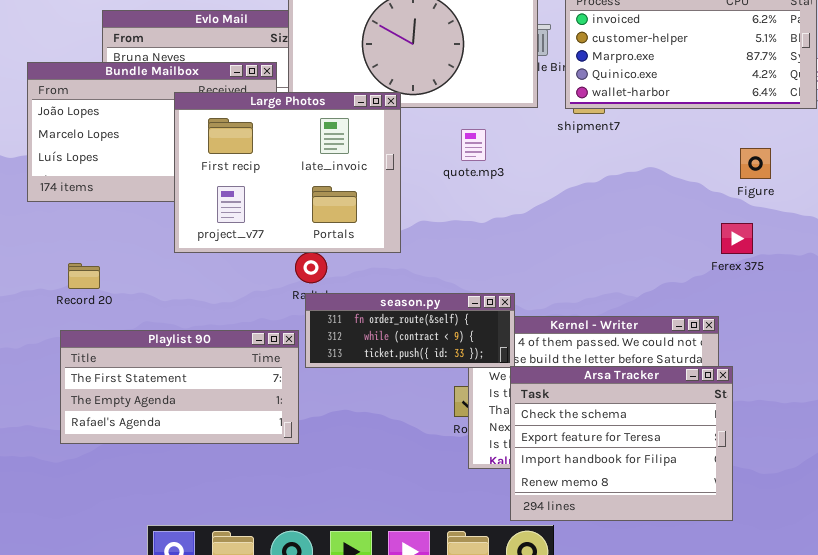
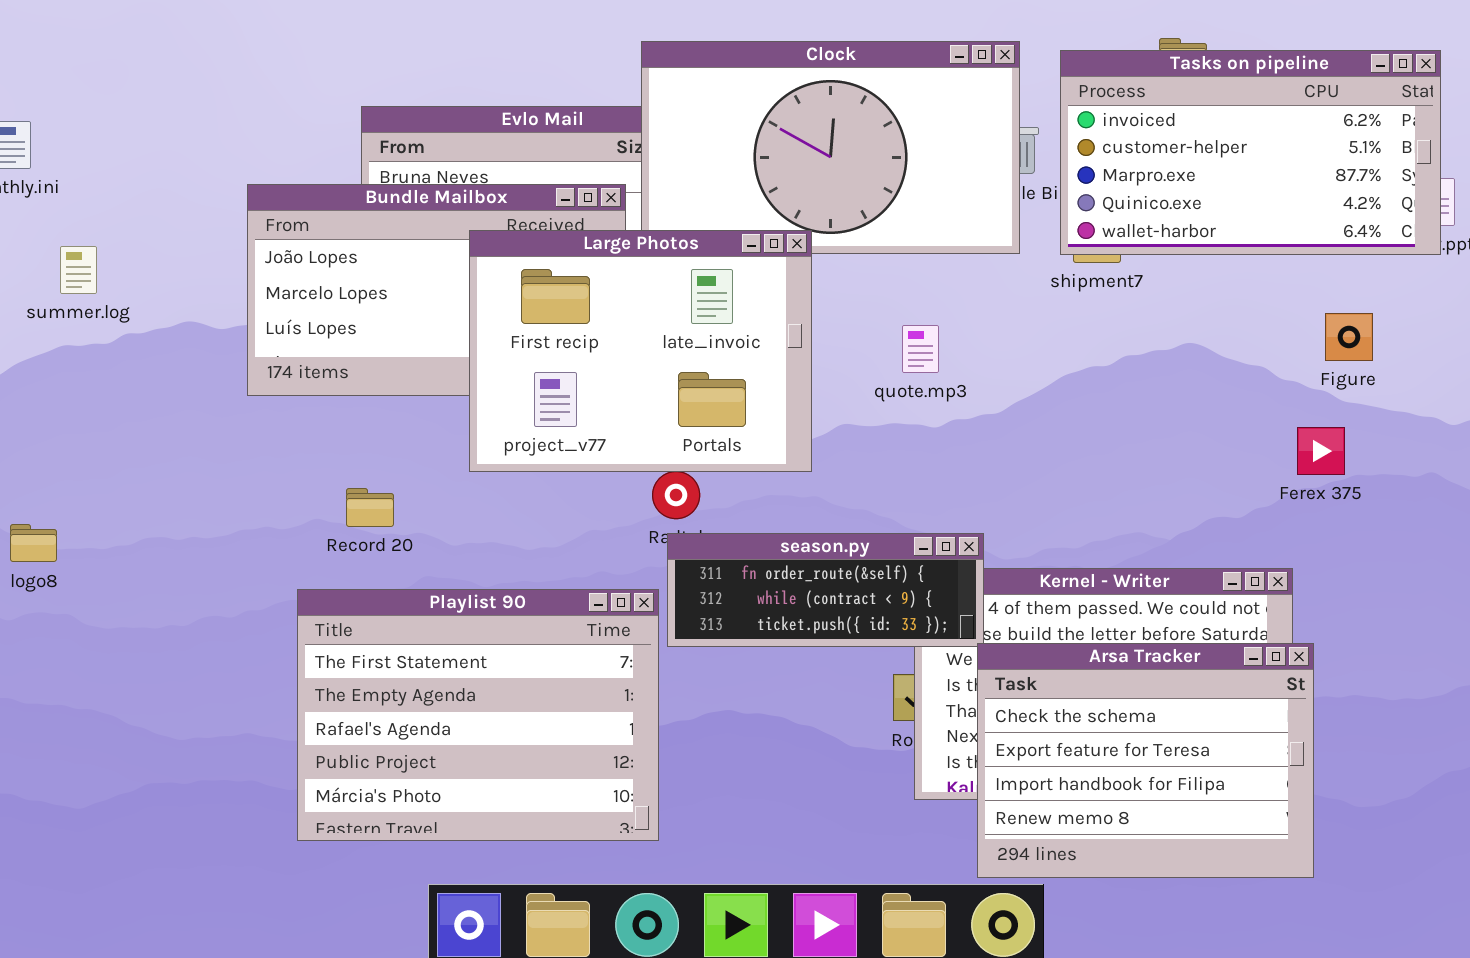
quote.mp3: [461,129,486,161] -> [902,325,939,373], moved
Record 20: [68,263,100,289] -> [346,488,394,527], moved
Playlist 90: [60,330,299,444] -> [297,589,659,841], resized

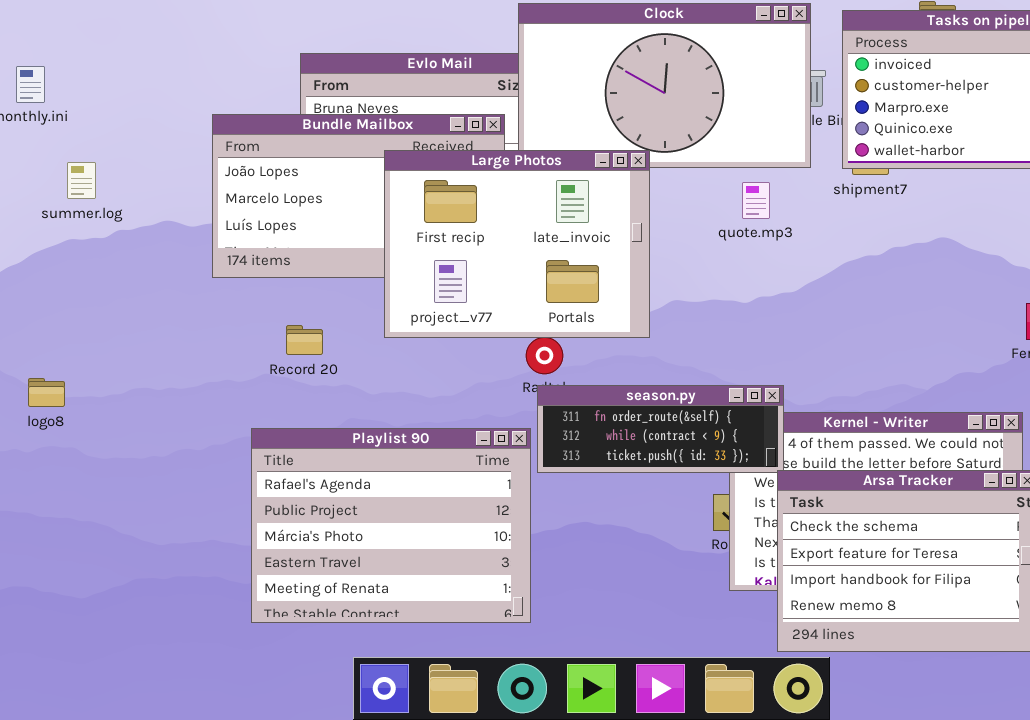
quote.mp3: [902,325,939,373] -> [742,182,770,219], moved
Record 20: [346,488,394,527] -> [286,325,323,355], moved
Playlist 90: [297,589,659,841] -> [251,428,531,623], scrolled down 2 rows

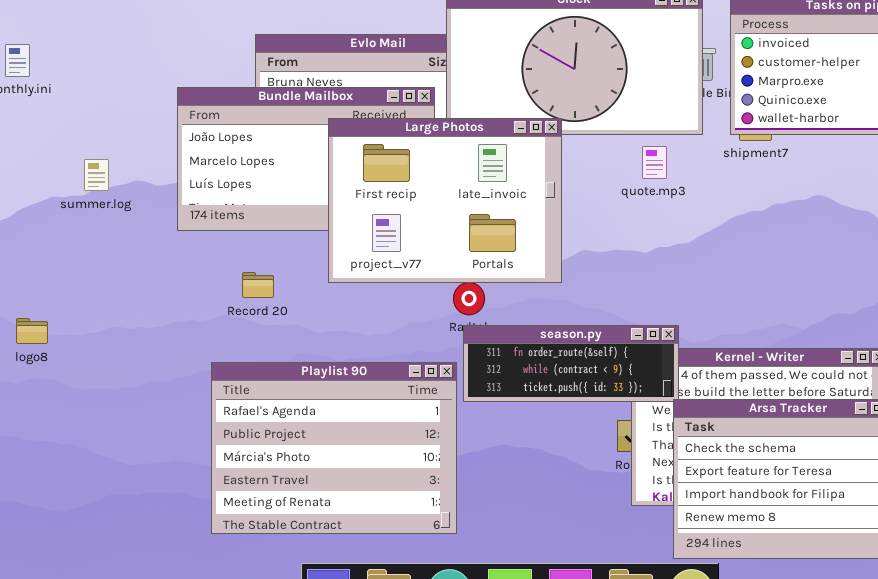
summer.log: [67,162,96,199] -> [84,159,109,191], moved

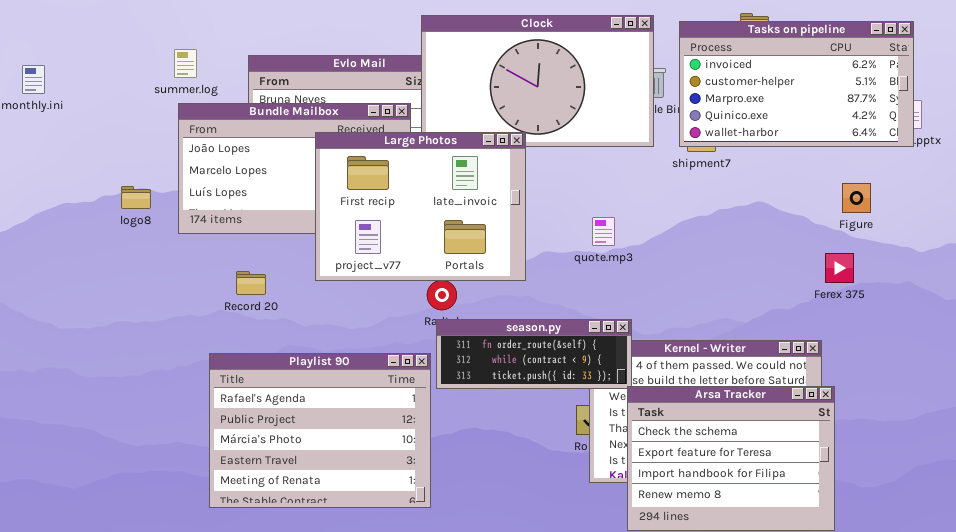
quote.mp3: [642,146,667,179] -> [592,217,615,246], moved
summer.log: [84,159,109,191] -> [174,49,197,78], moved
logo8: [16,318,48,344] -> [121,186,151,209], moved

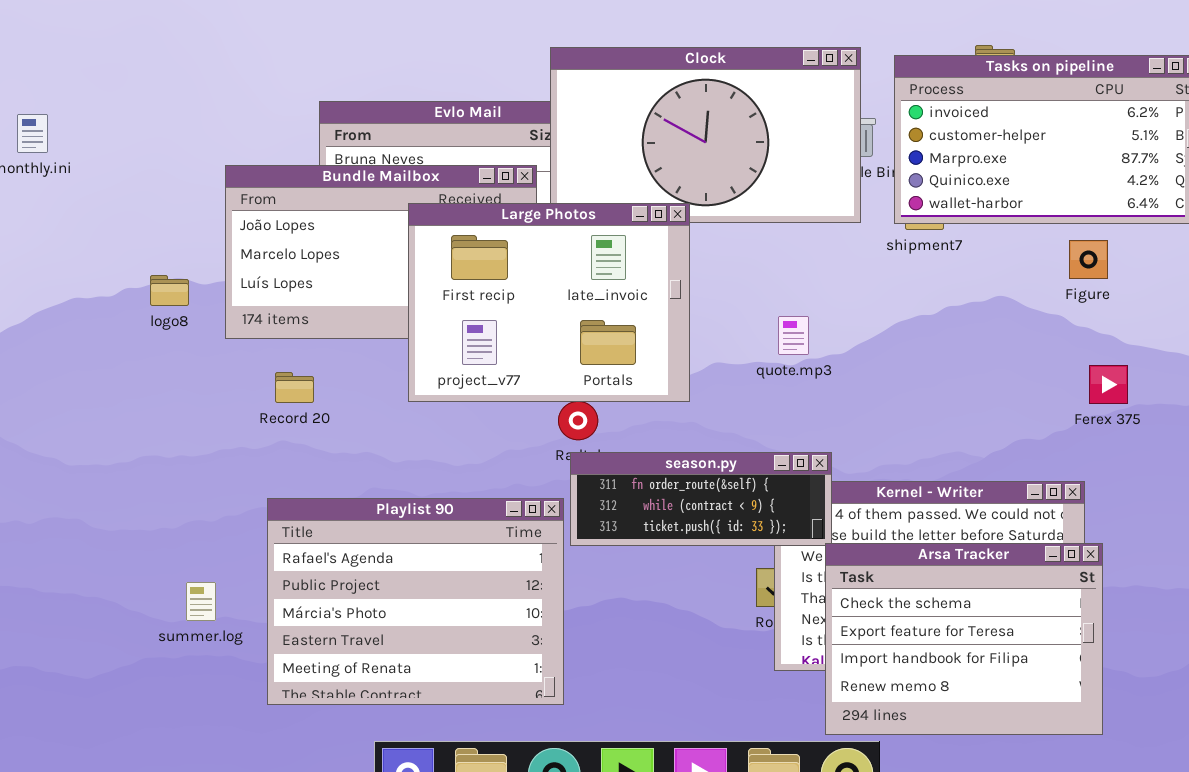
summer.log: [174,49,197,78] -> [186,582,216,621], moved
Figure: [842,183,871,213] -> [1069,240,1108,279], moved
Record 20: [236,271,266,295] -> [275,372,314,403], moved

